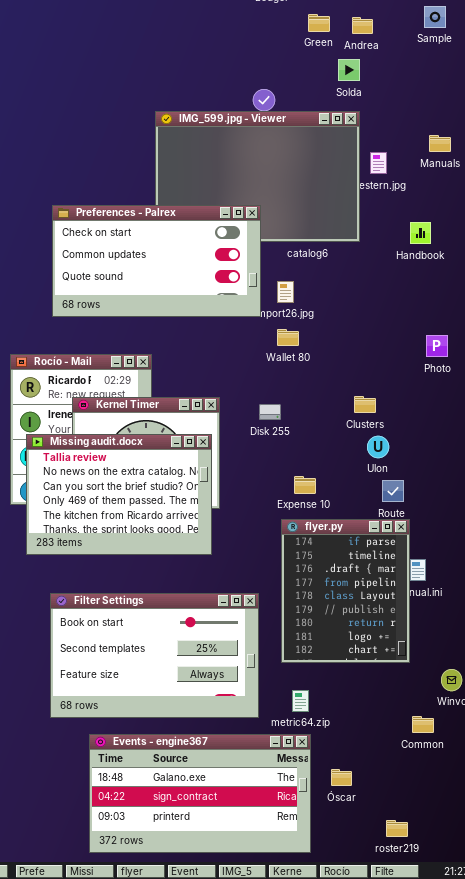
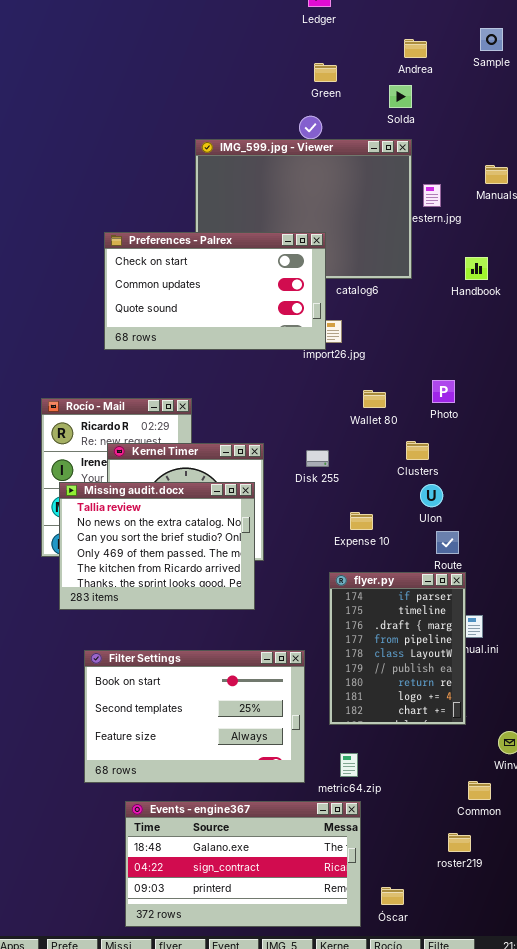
Green: [308,14,330,32] -> [314,63,337,82], moved
Preferences - Palrex: [52,205,261,317] -> [104,232,326,350], moved
Wallet 80: [277,329,299,346] -> [363,390,386,408], moved
Photo: [426,335,448,357] -> [432,380,455,403], moved
Expense 10: [294,476,316,494] -> [350,512,373,530], moved
Óscar: [331,769,352,786] -> [381,887,404,905], moved
roster219: [386,820,408,837] -> [448,833,471,852], moved

